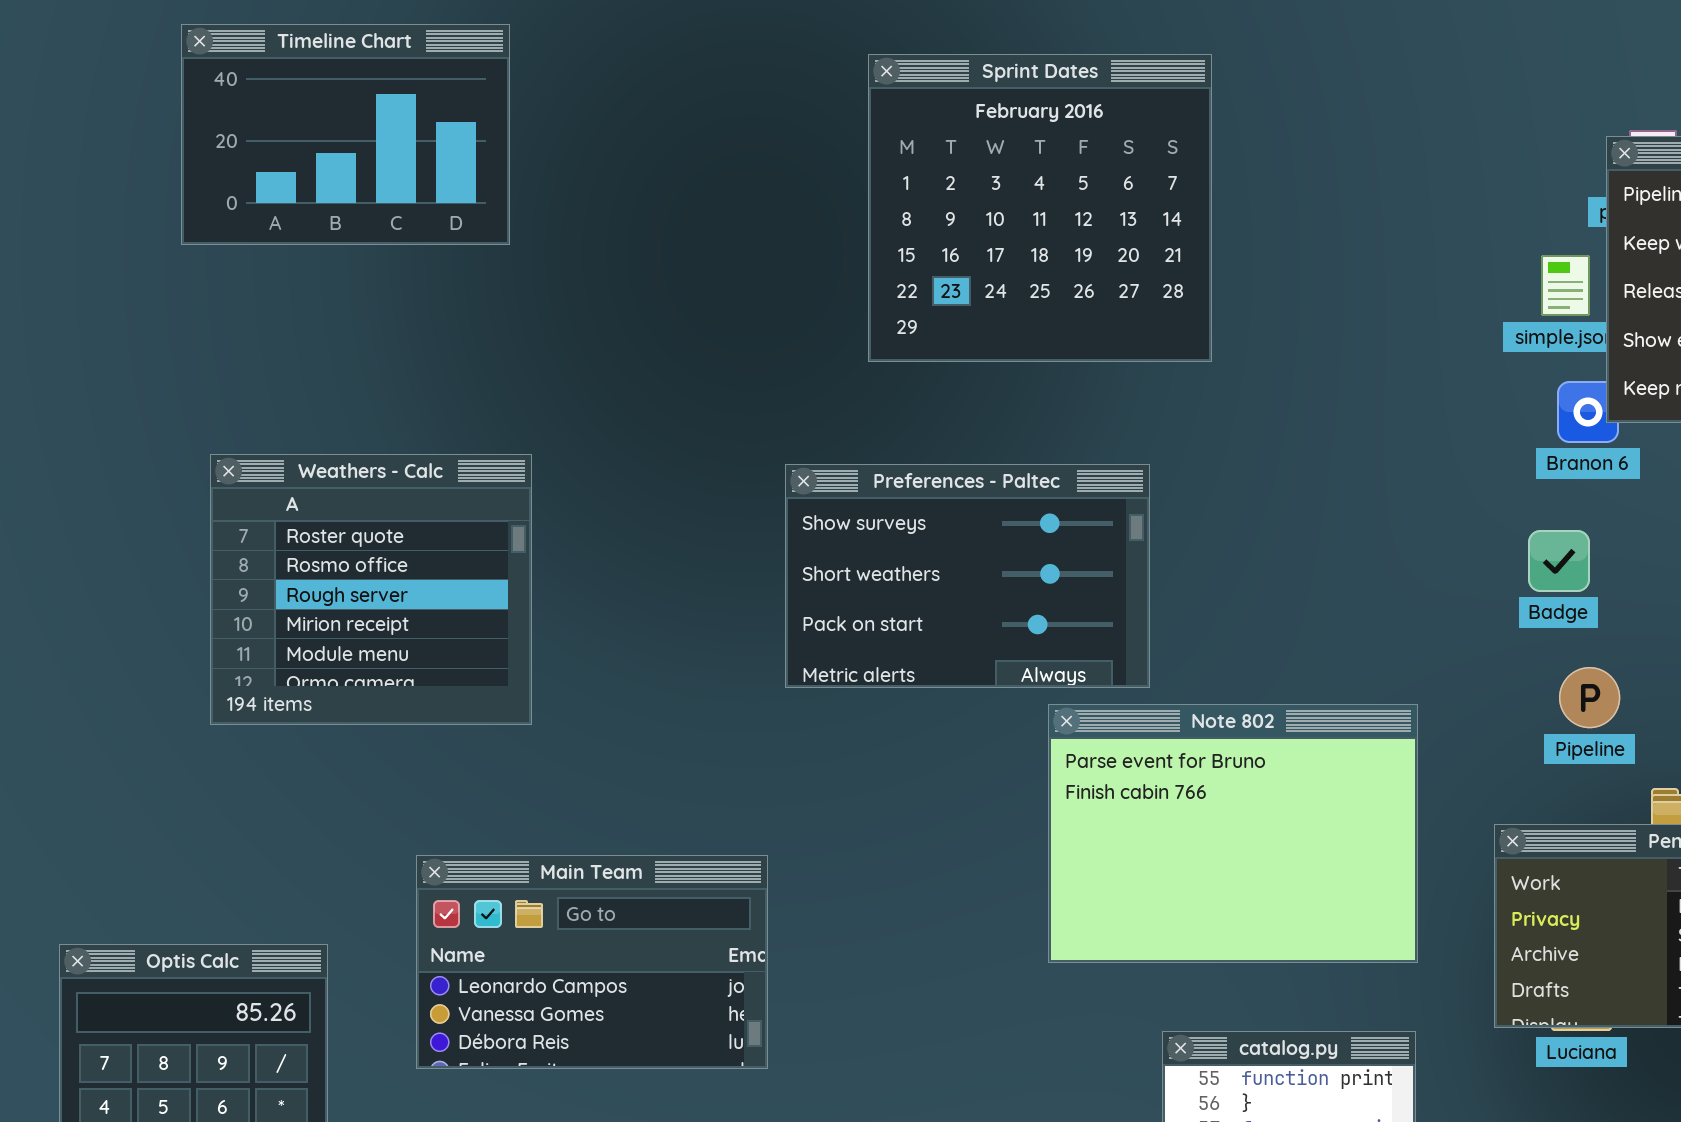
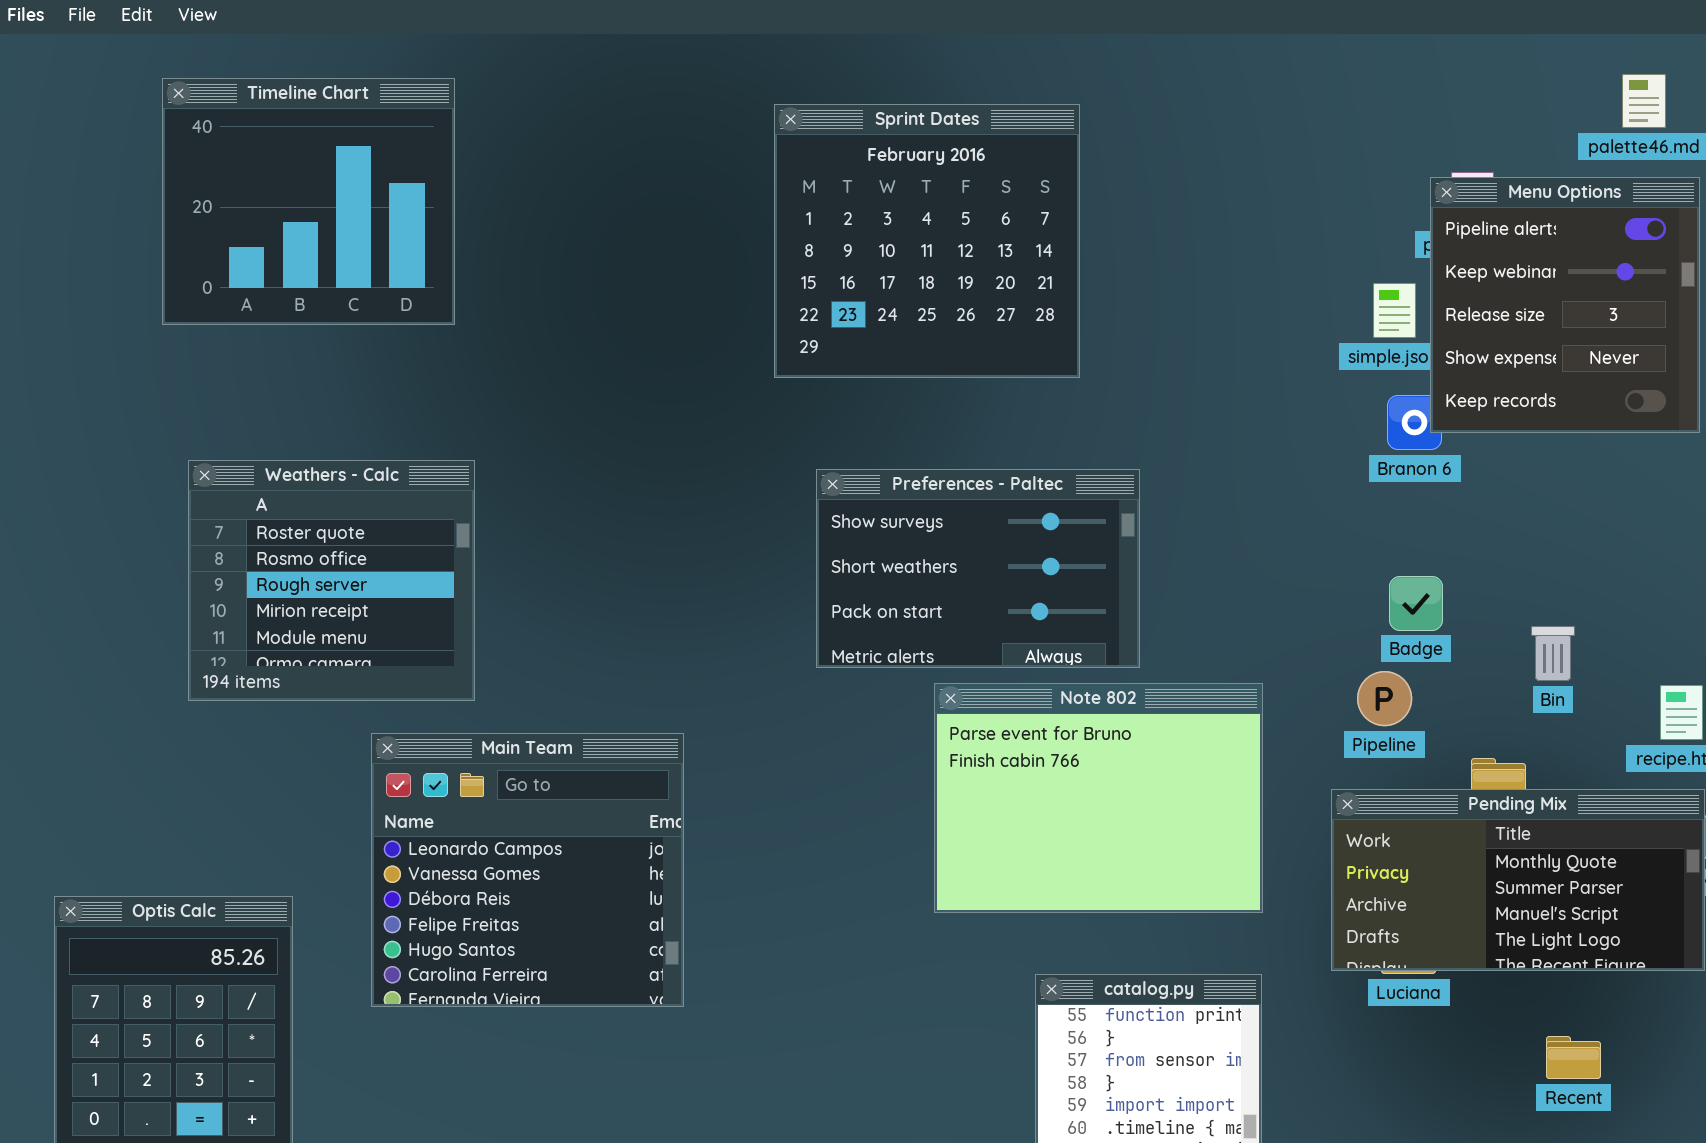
Timeline Chart: [181,24,510,245] -> [162,78,455,325], resized
Preferences - Paltec: [785,464,1150,688] -> [816,469,1140,668], moved
Badge: [1528,530,1590,592] -> [1389,576,1443,631], moved
Pipeline: [1559,667,1620,728] -> [1357,671,1412,726], moved
Main Team: [416,855,768,1069] -> [371,733,684,1007], resized

